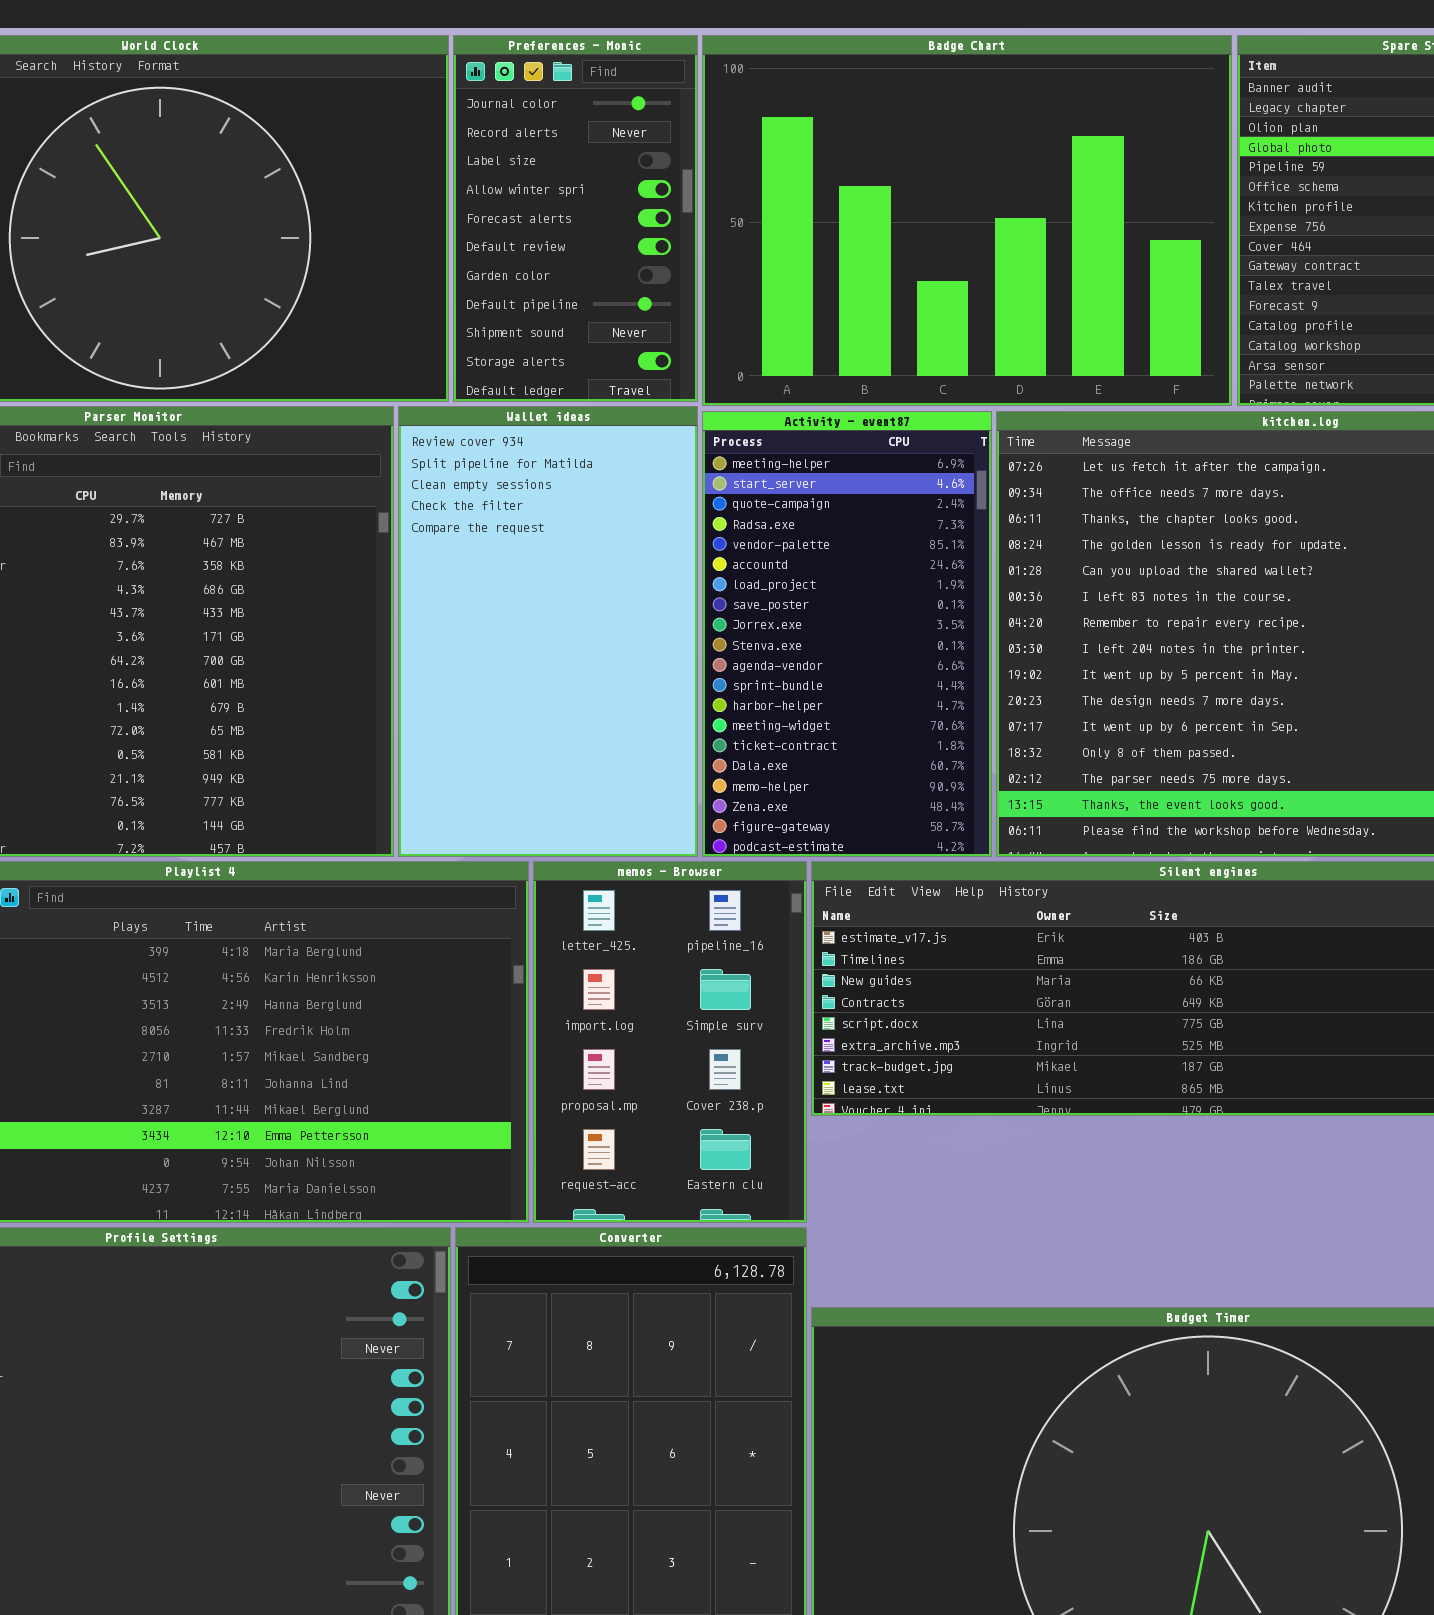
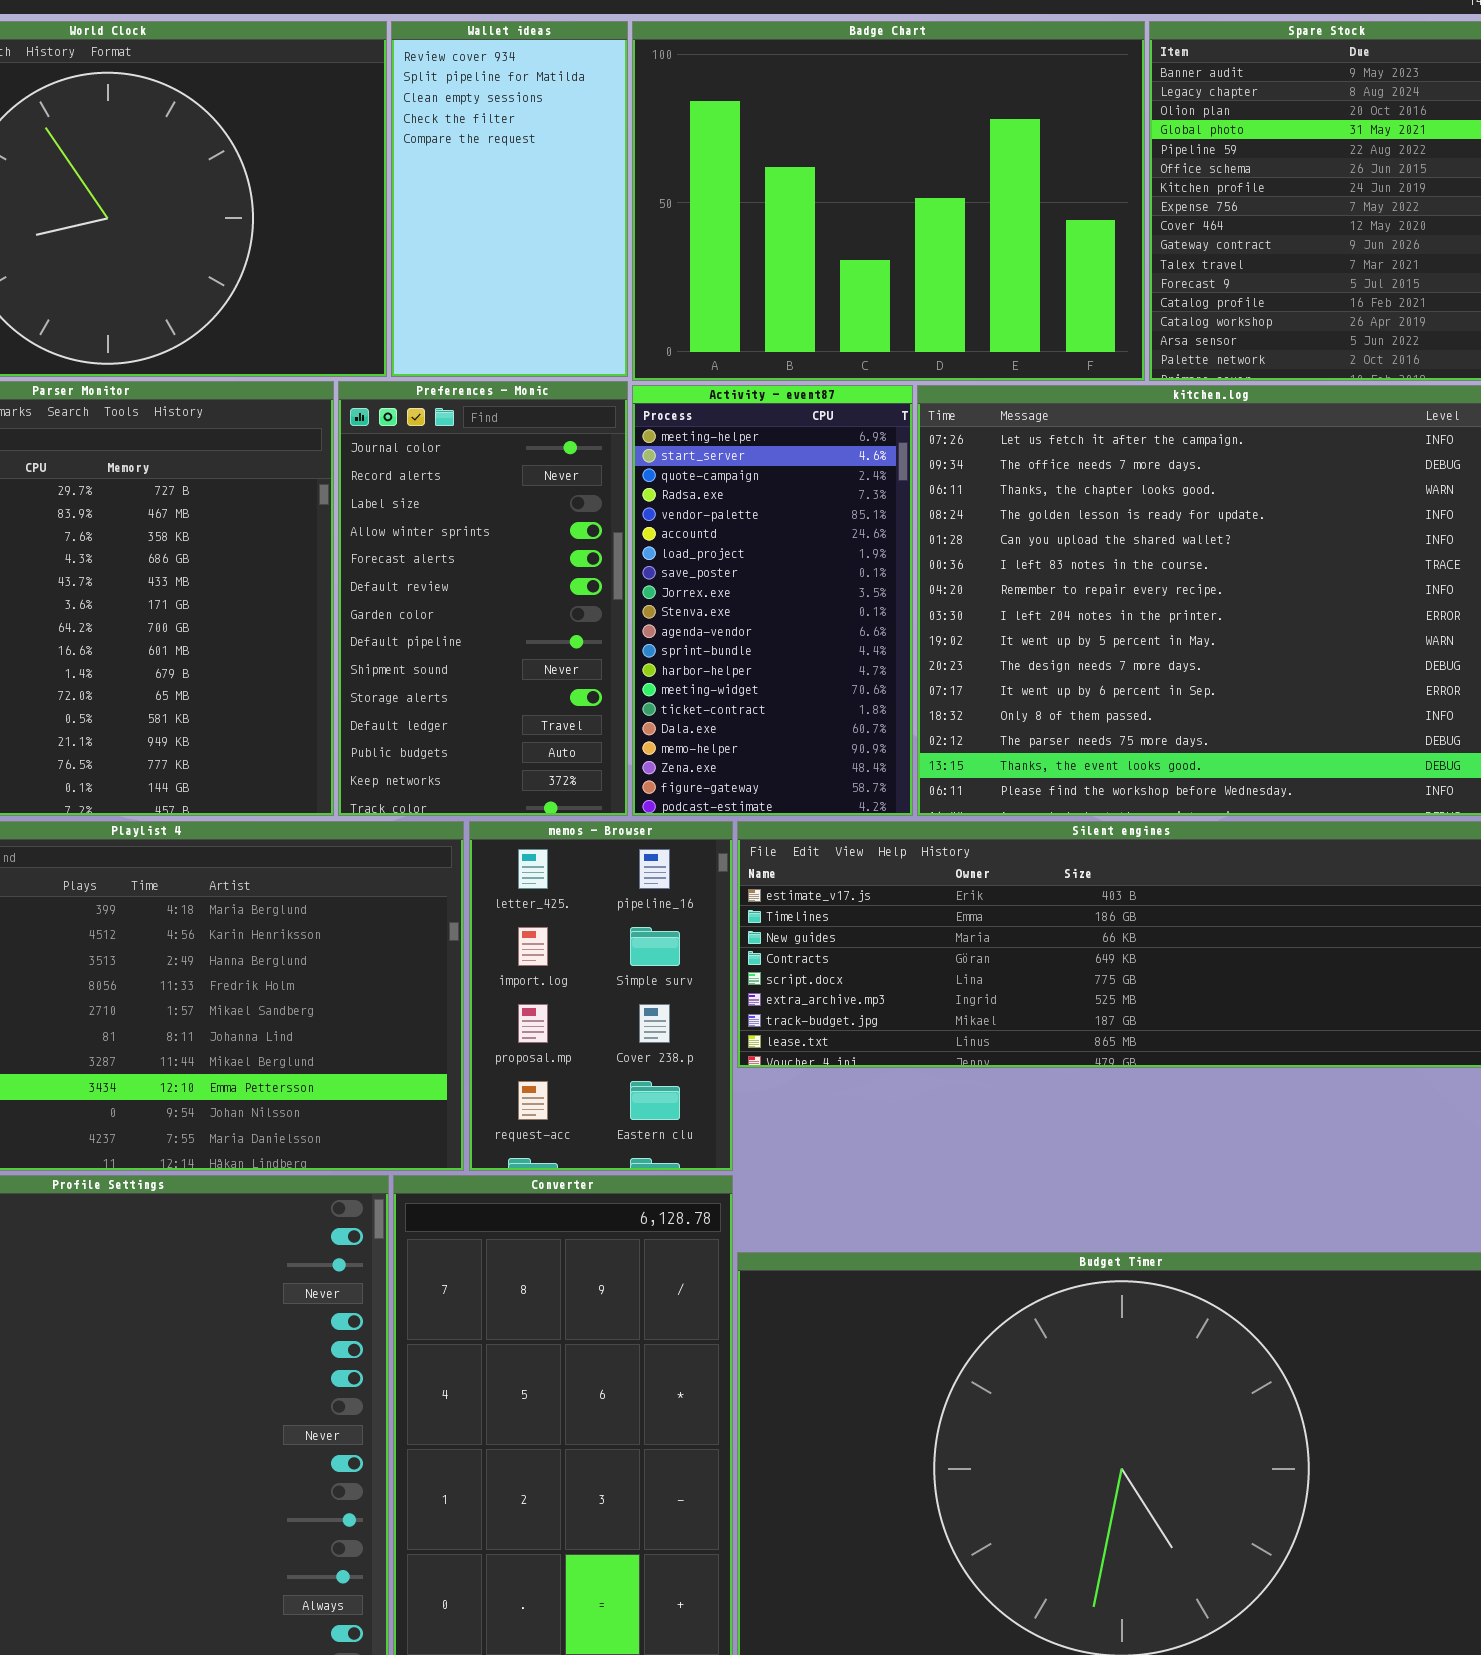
Preferences - Monic: [453,35,698,402] -> [338,381,628,816], moved, resized
Wallet ideas: [398,406,698,857] -> [391,21,628,377], moved, resized

